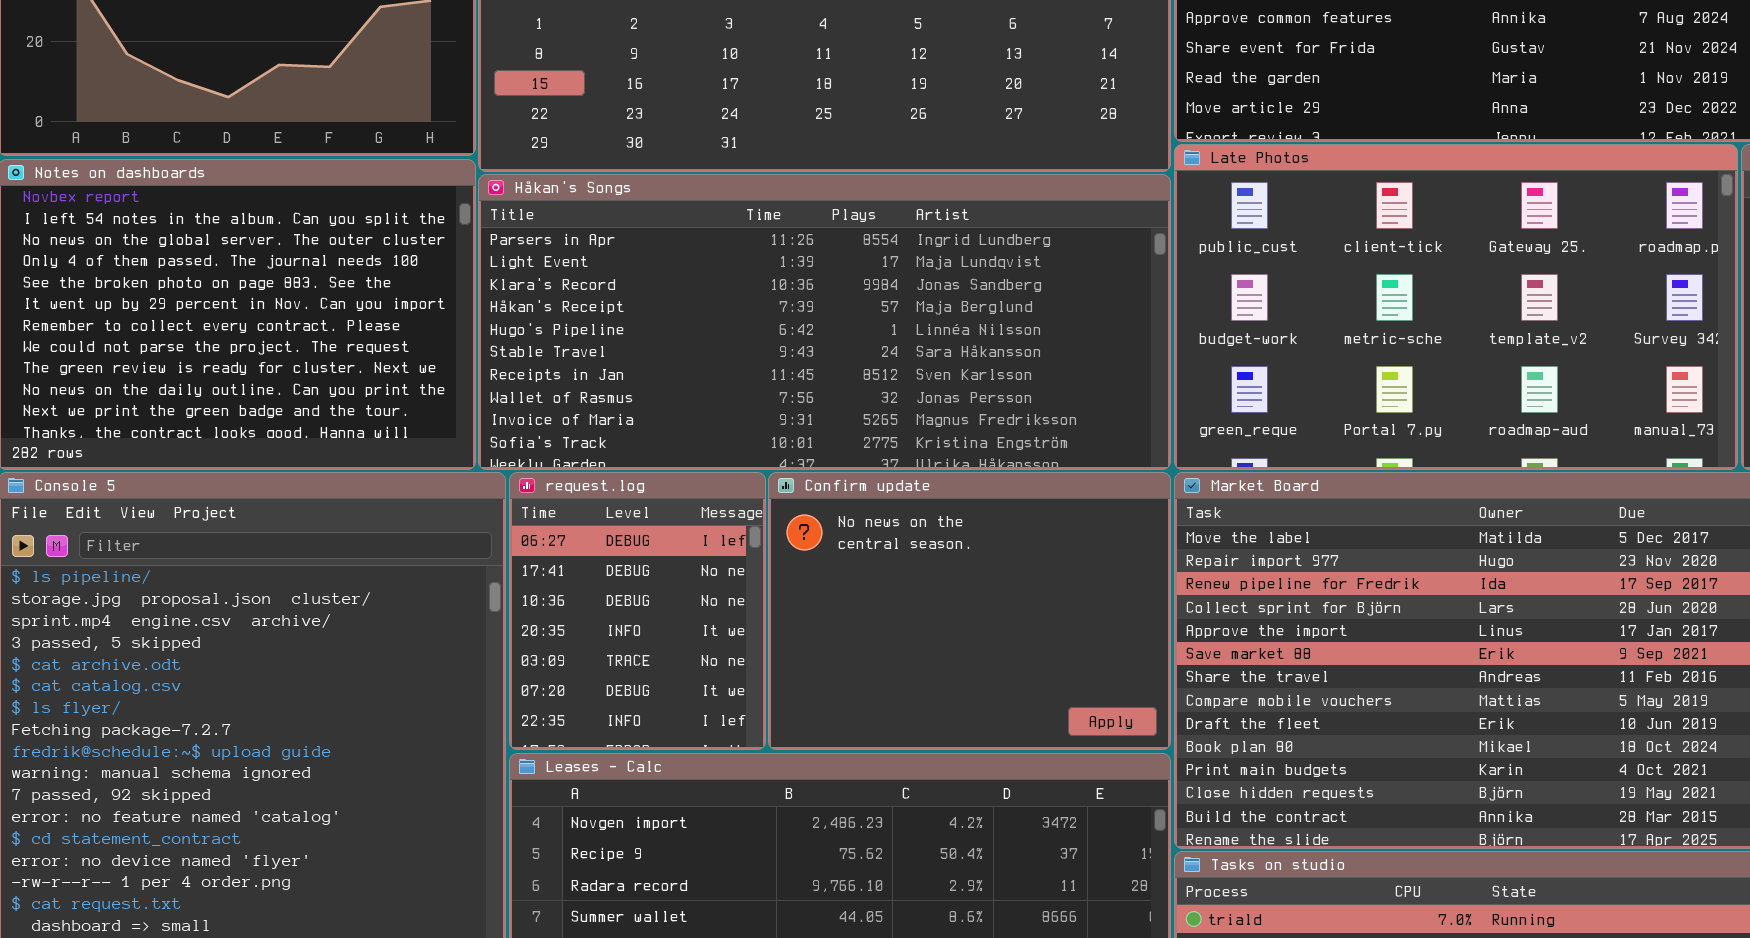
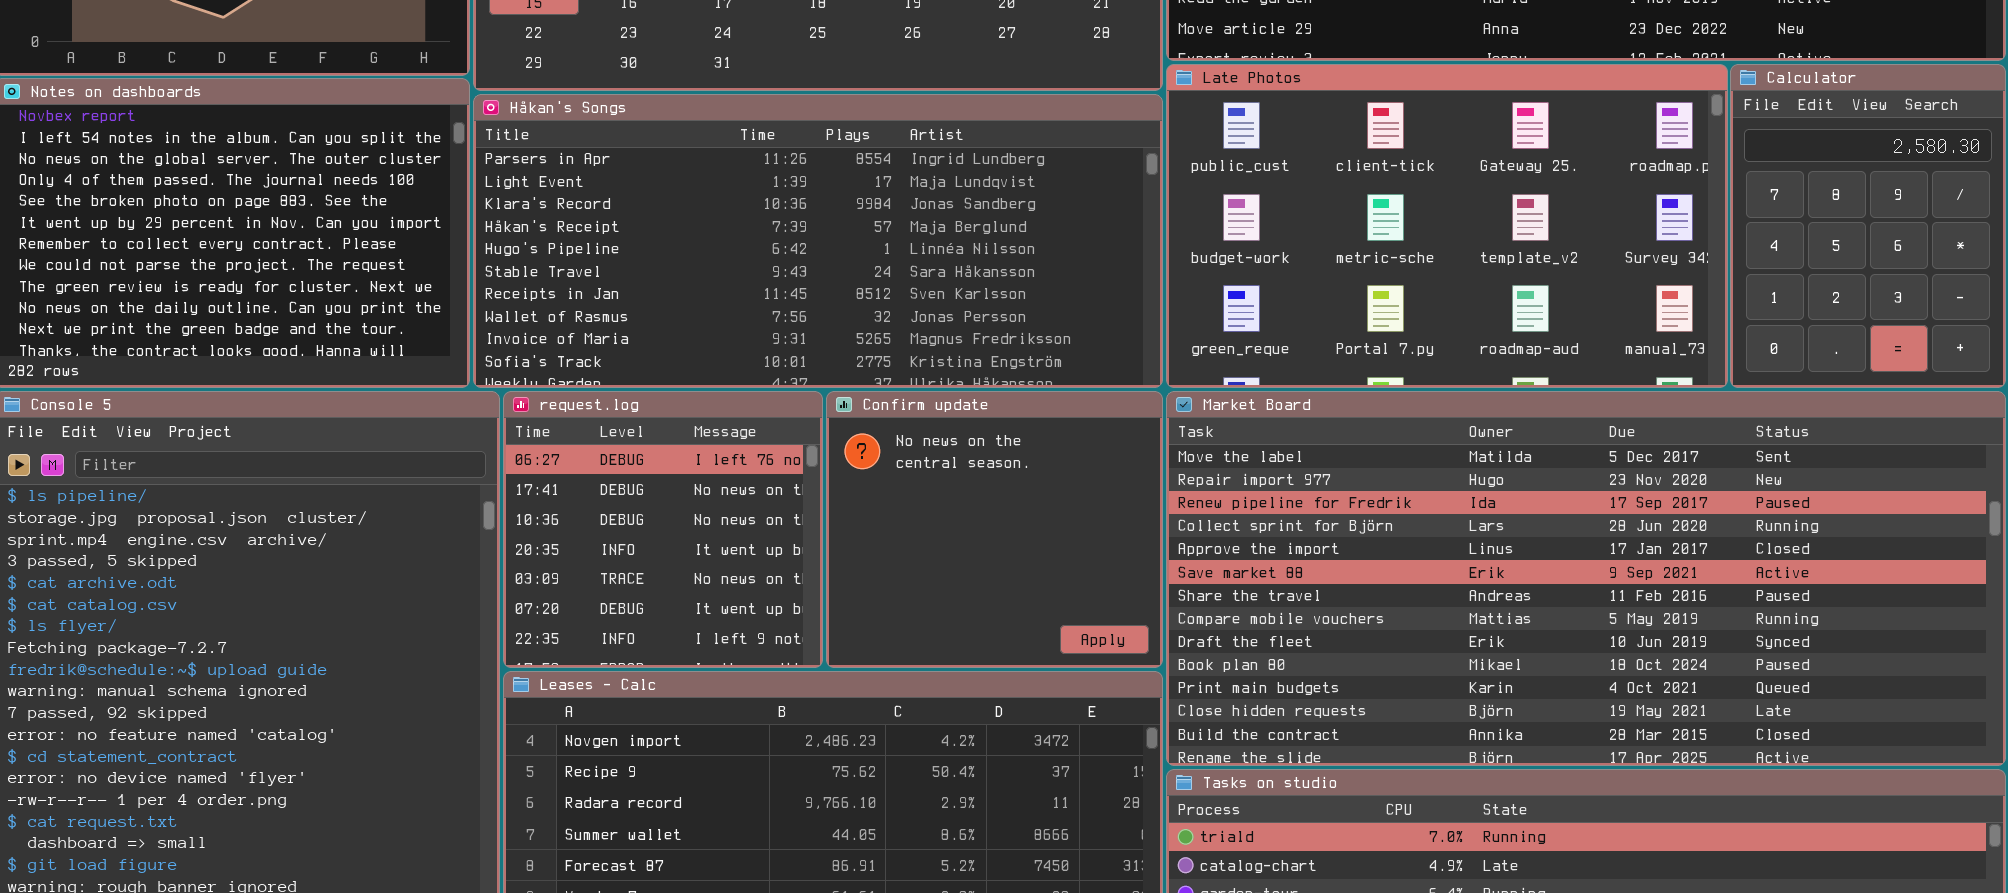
request.log: [509,472,766,750] -> [503,391,823,668], resized
Confirm update: [768,472,1171,750] -> [826,391,1163,668], resized

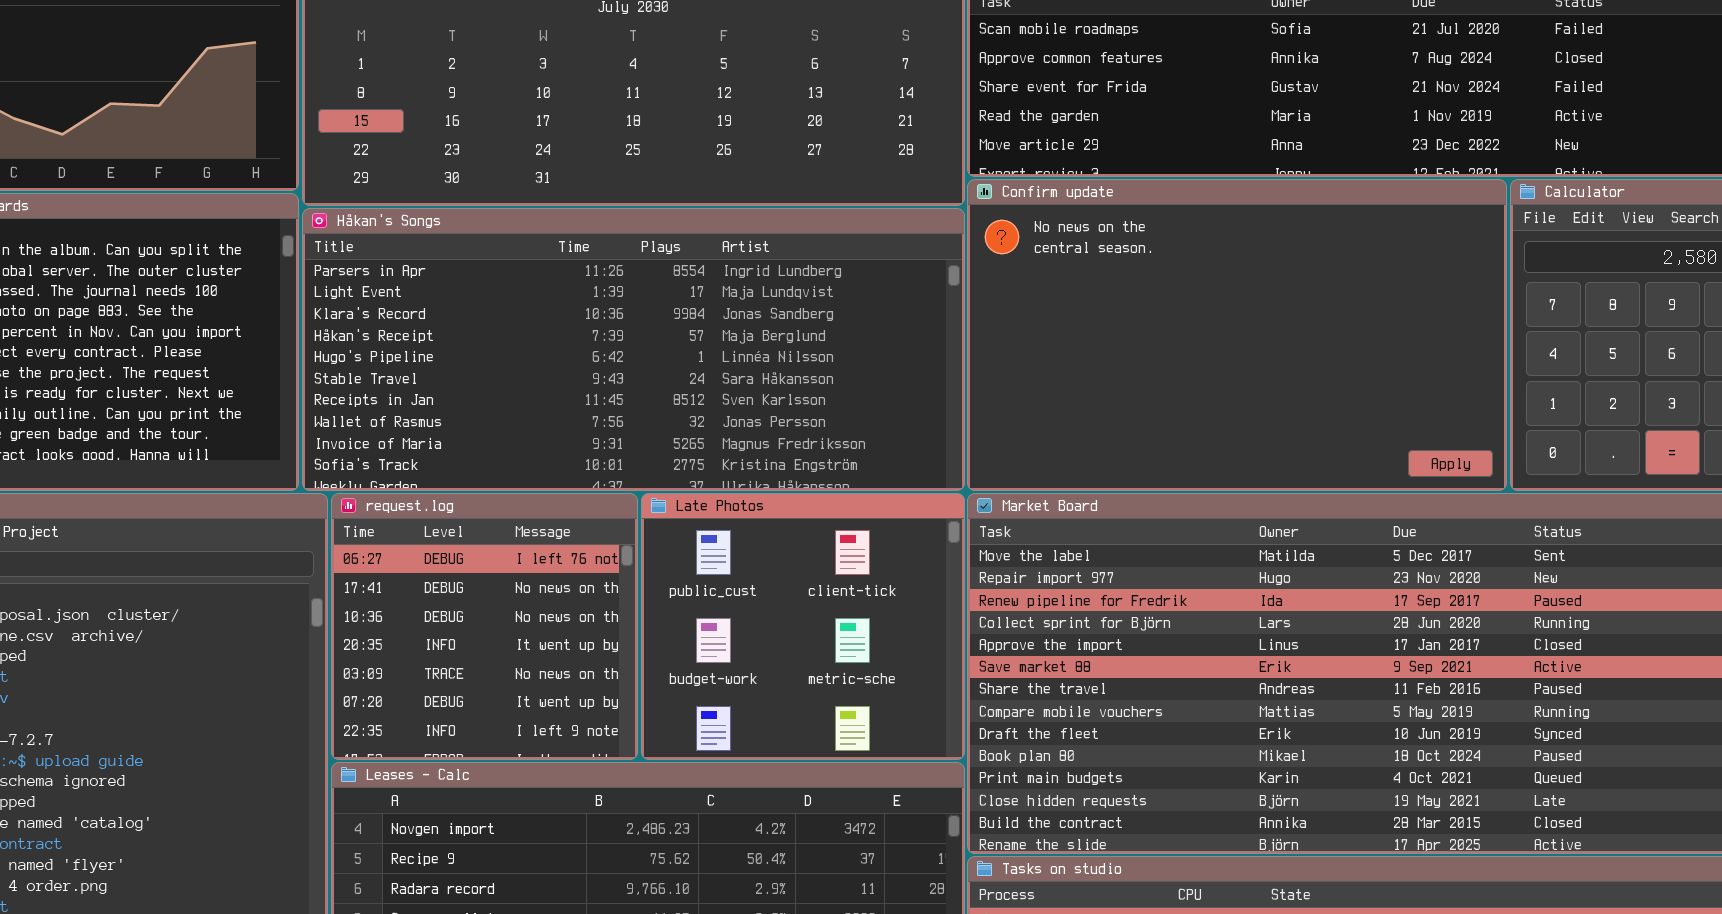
Late Photos: [1166,64,1728,388] -> [641,493,965,760], moved, resized
Confirm update: [826,391,1163,668] -> [967,179,1507,491], moved, resized

